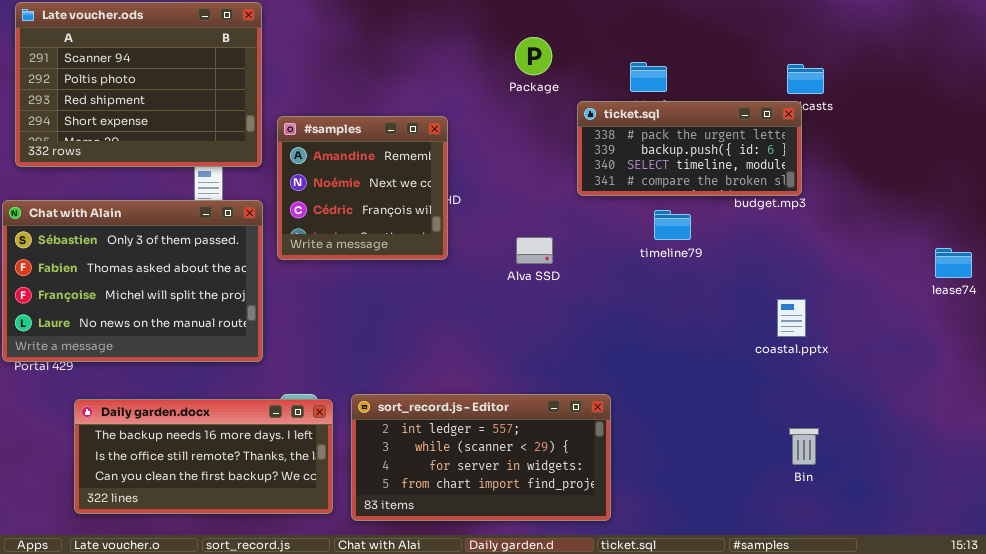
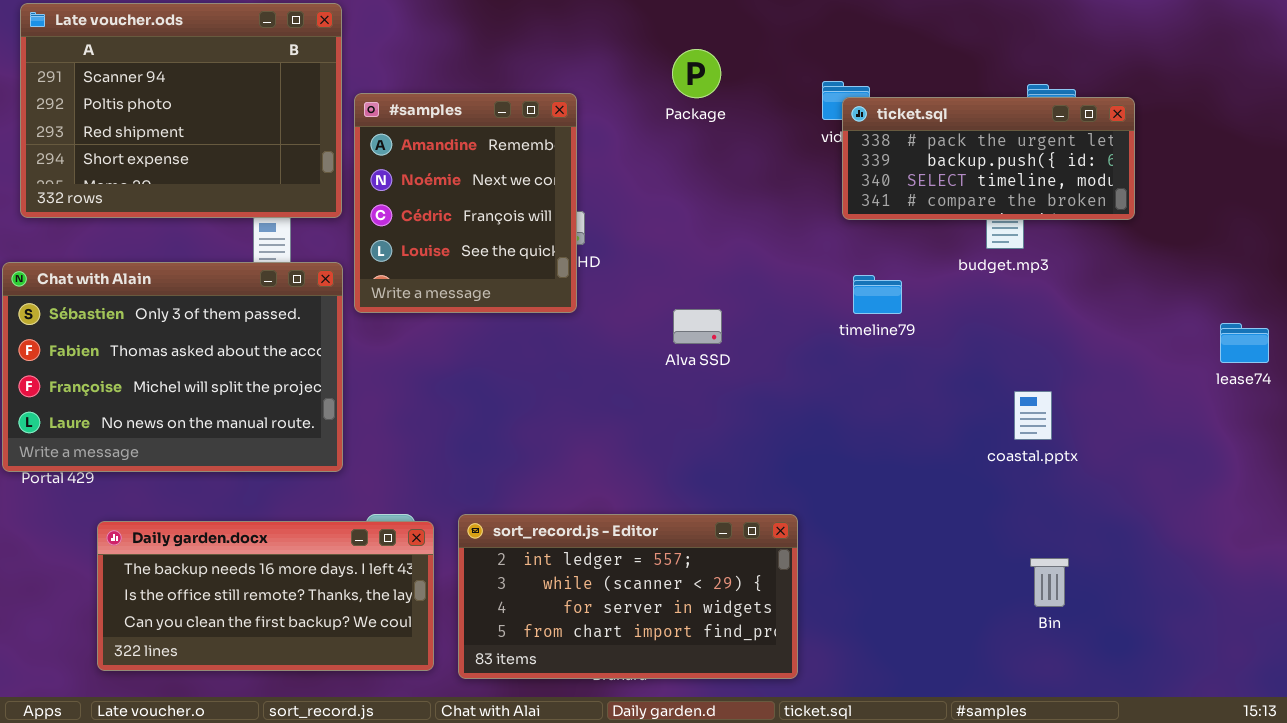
ticket.sql: [577,101,802,196] -> [842,97,1135,220], moved
#samples: [277,116,448,260] -> [354,93,577,313], moved, resized

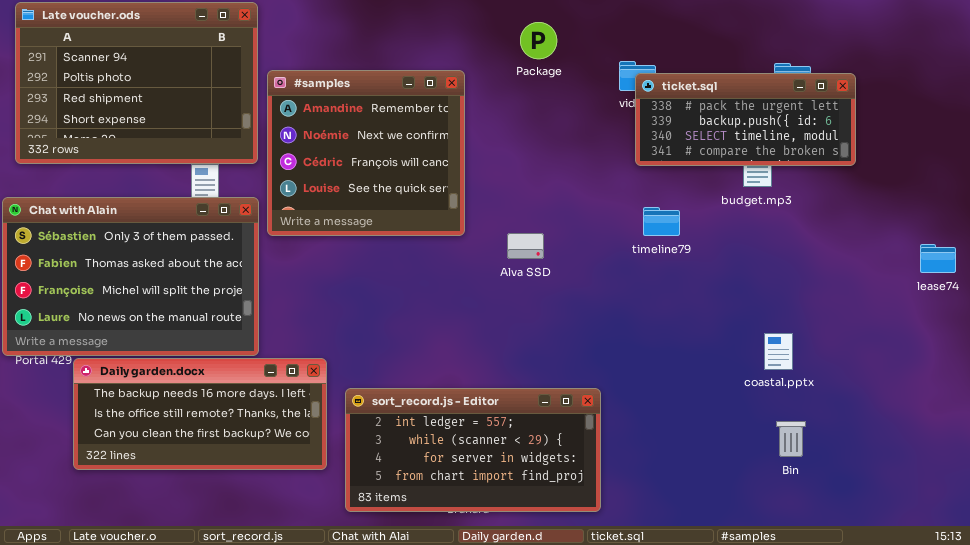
Package: [672,49,721,98] -> [520,22,557,59], moved
#samples: [354,93,577,313] -> [267,70,465,236], resized
coastal.pptx: [1014,391,1052,440] -> [764,333,793,370], moved
Daily garden.docx: [97,521,434,671] -> [73,358,327,470], moved

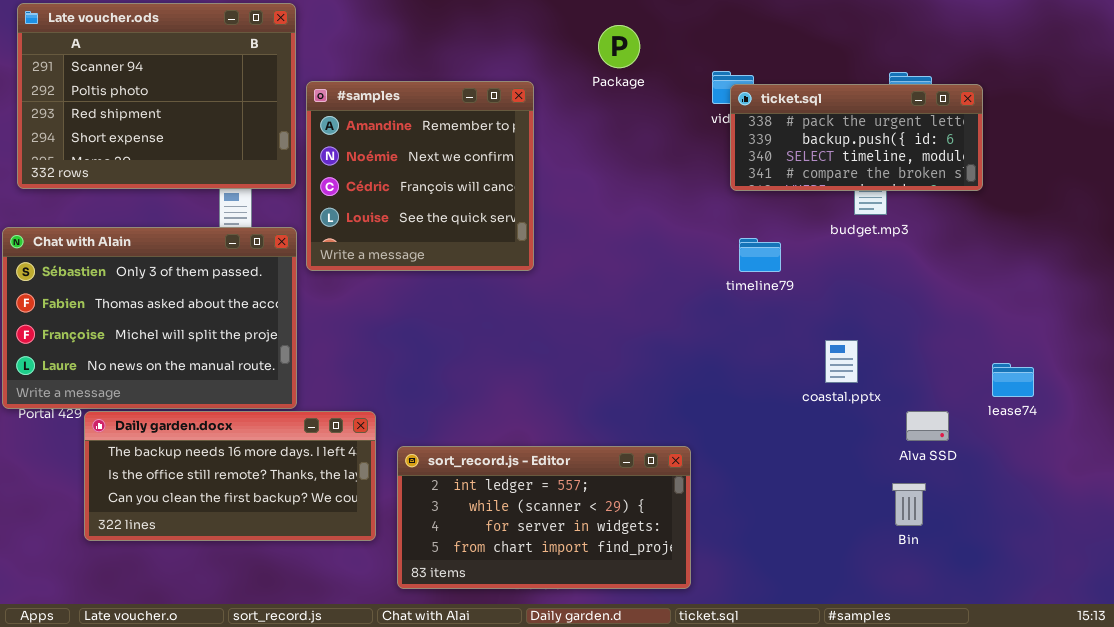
Alva SSD: [507,233,544,259] -> [906,411,949,441], moved
lease74: [920,244,956,273] -> [992,363,1034,397], moved
coastal.pptx: [764,333,793,370] -> [825,340,858,383], moved

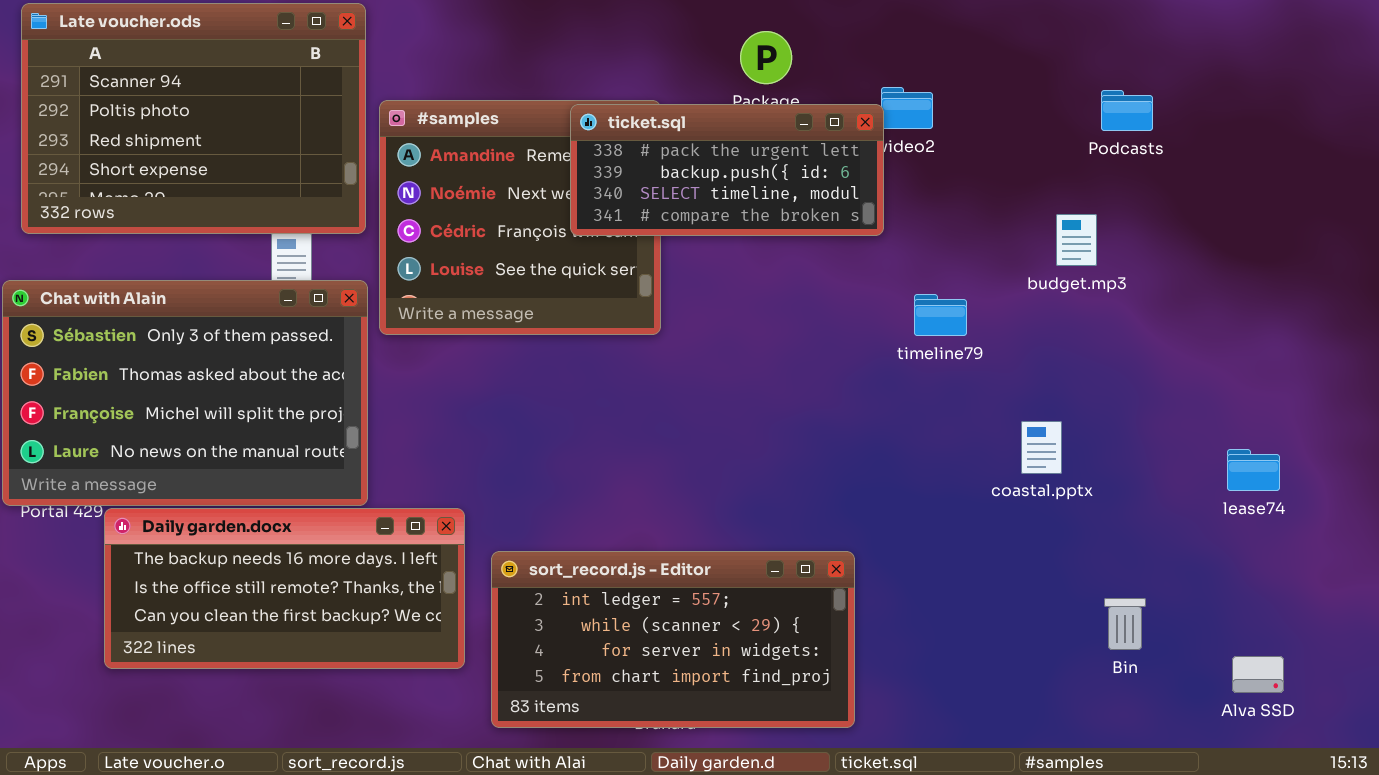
ticket.sql: [730,84,983,191] -> [570,104,884,236], moved
Alva SSD: [906,411,949,441] -> [1232,656,1284,693], moved

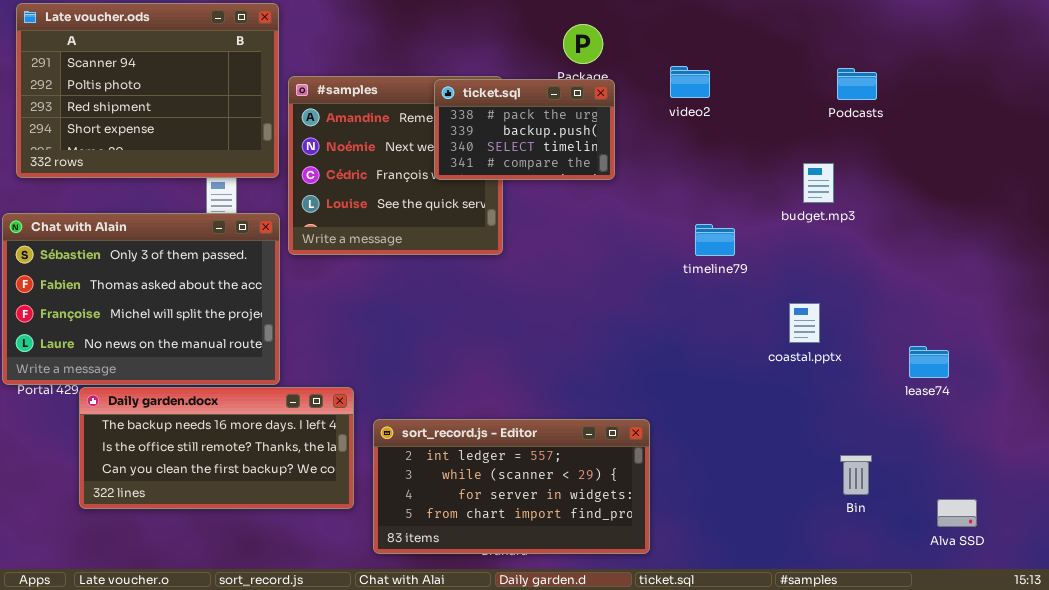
ticket.sql: [570,104,884,236] -> [434,79,615,180], resized
coastal.pptx: [1021,421,1062,474] -> [789,303,820,343], moved
lease74: [1227,449,1280,491] -> [909,346,949,378], moved

